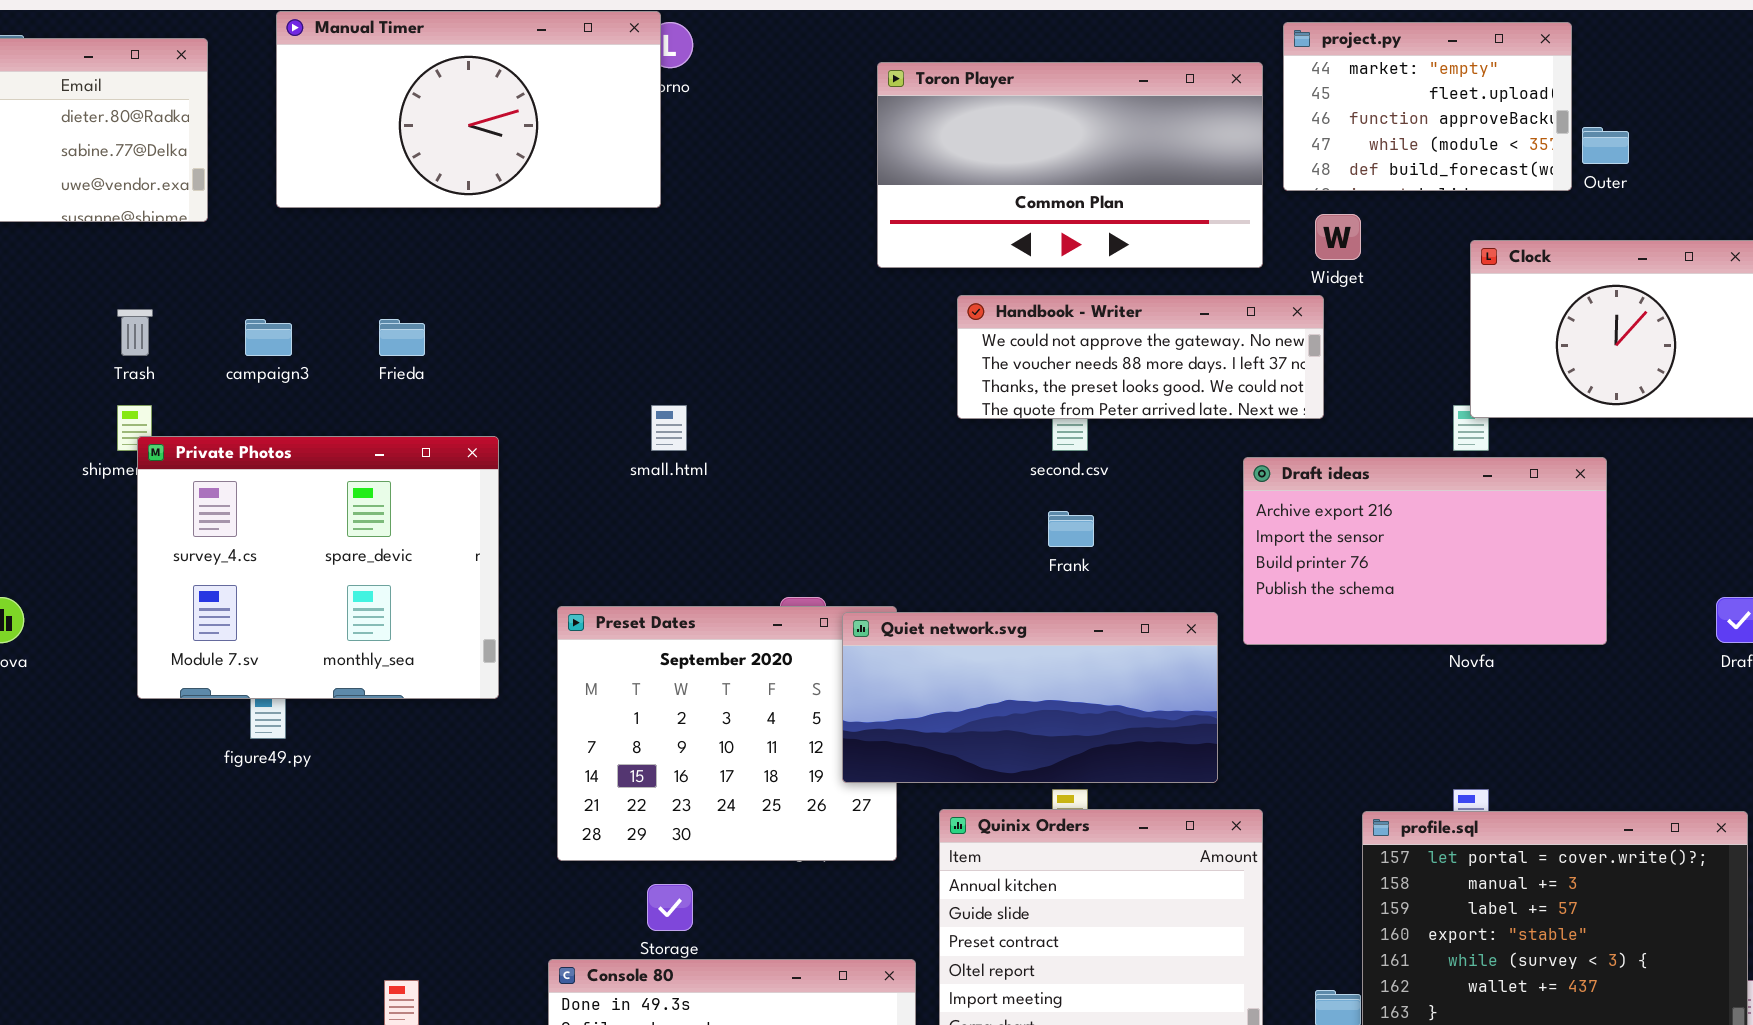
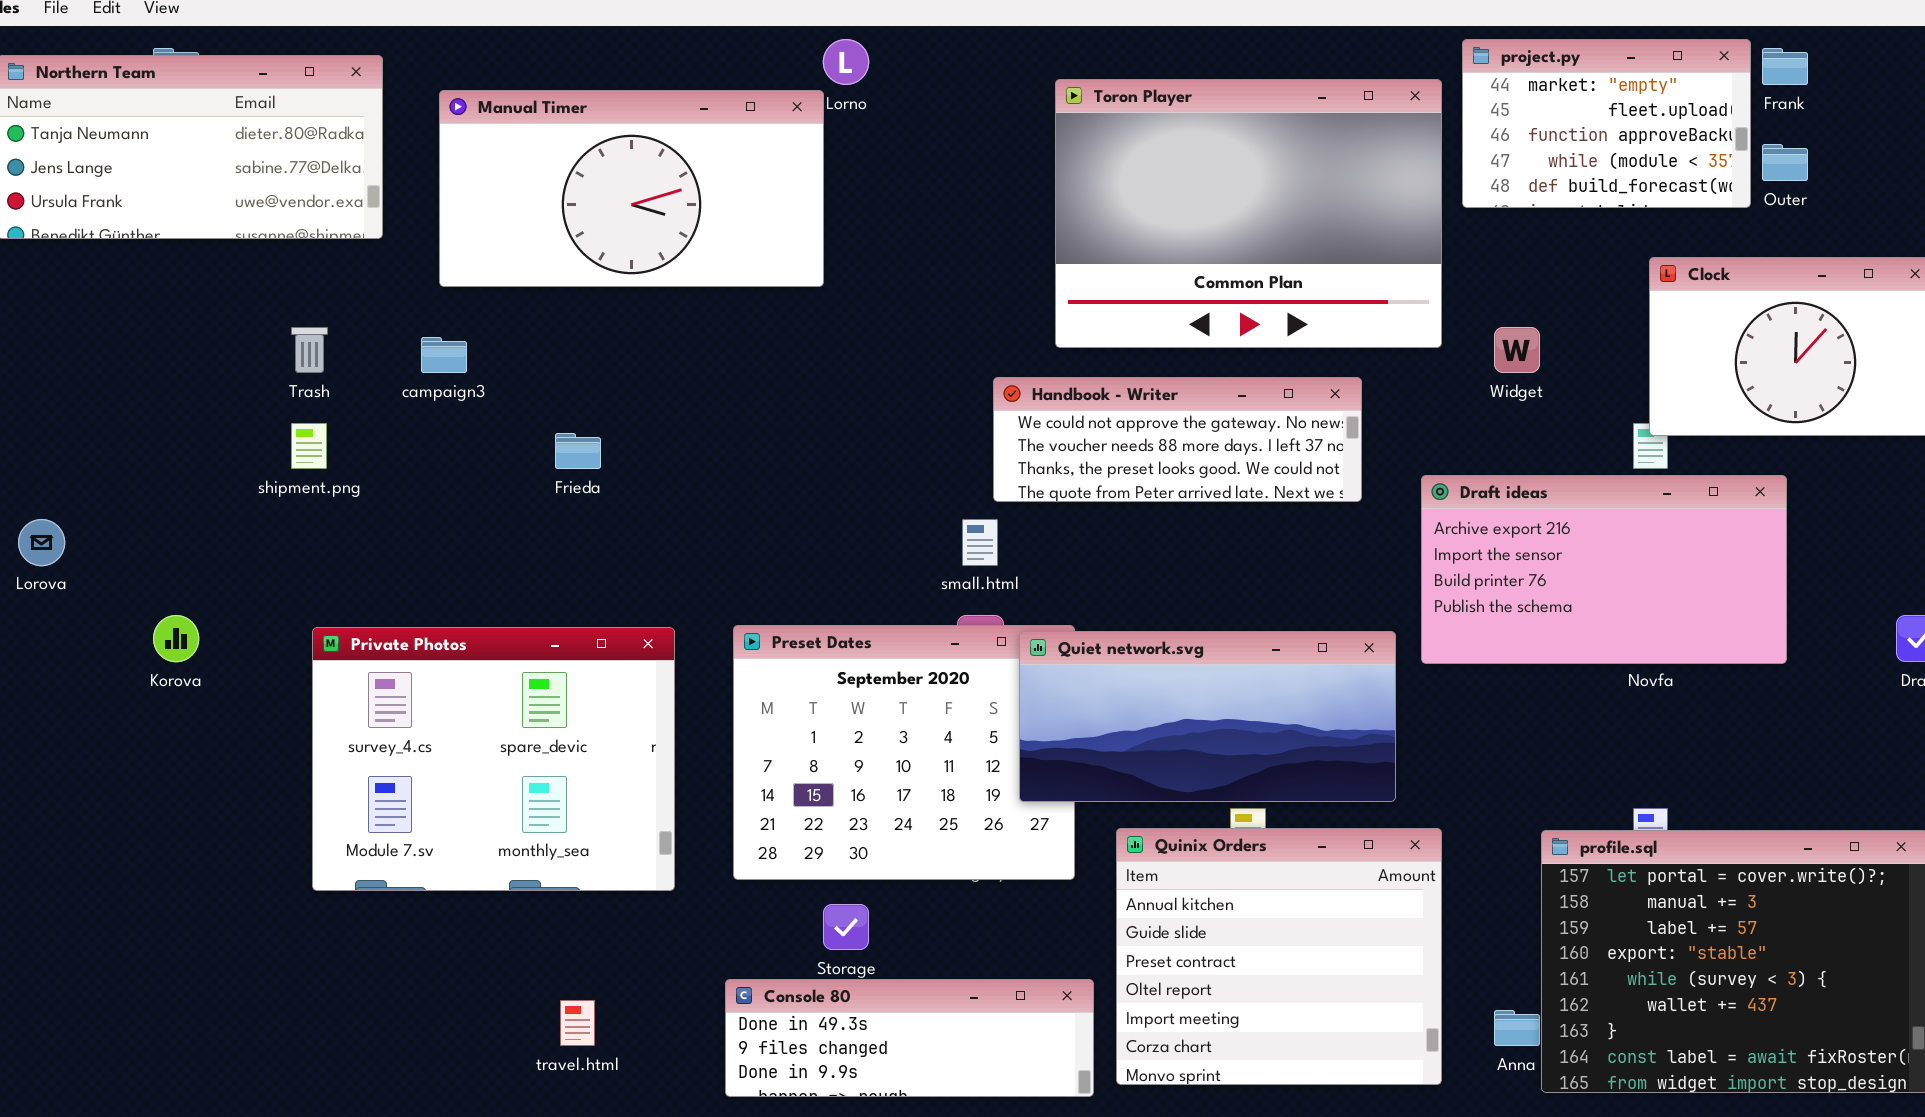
Manual Timer: [276,11,661,208] -> [439,90,824,287], moved
Toron Player: [877,62,1263,268] -> [1055,79,1442,348], resized
Widget: [1315,214,1361,260] -> [1494,327,1540,373], moved
Handbook - Writer: [957,295,1324,419] -> [993,377,1362,502], moved
Frieda: [379,319,425,356] -> [555,433,601,469], moved
small.html: [651,405,687,451] -> [962,519,998,566], moved
Private Photos: [137,436,499,699] -> [312,627,675,891], moved
Frank: [1048,511,1094,547] -> [1762,48,1808,85], moved

